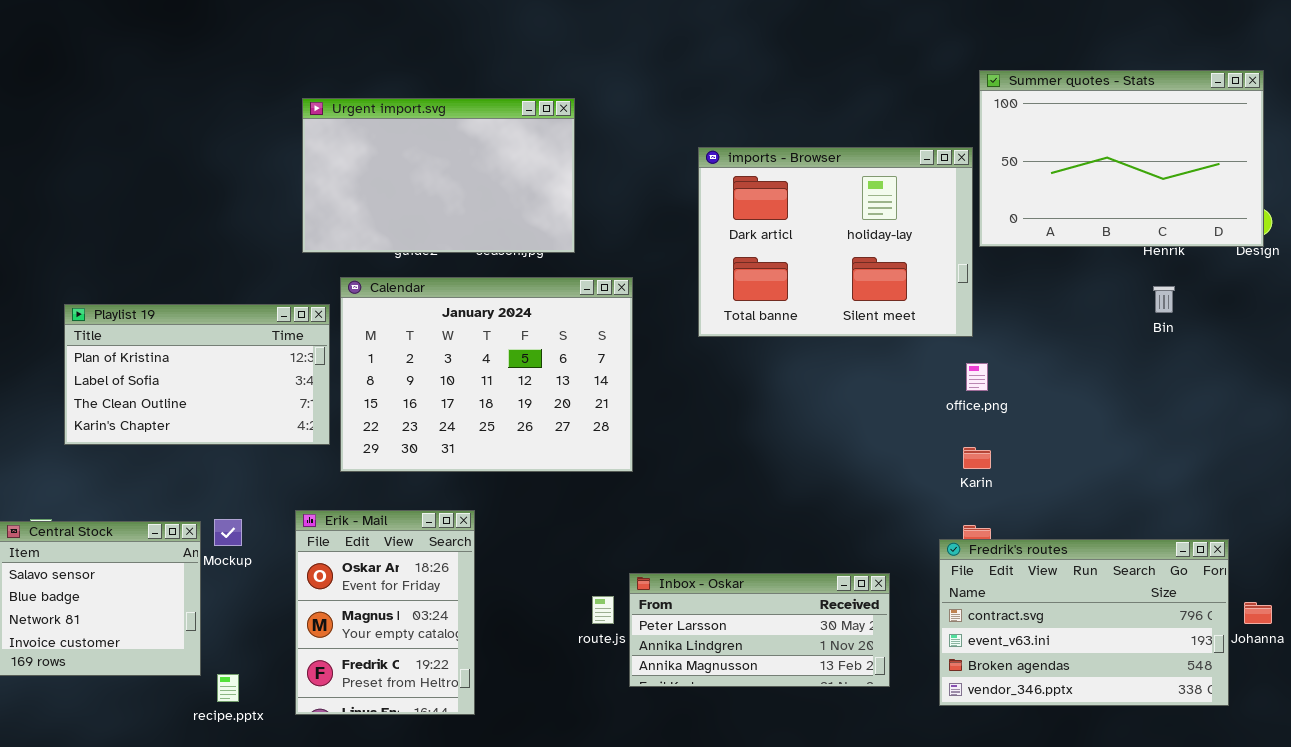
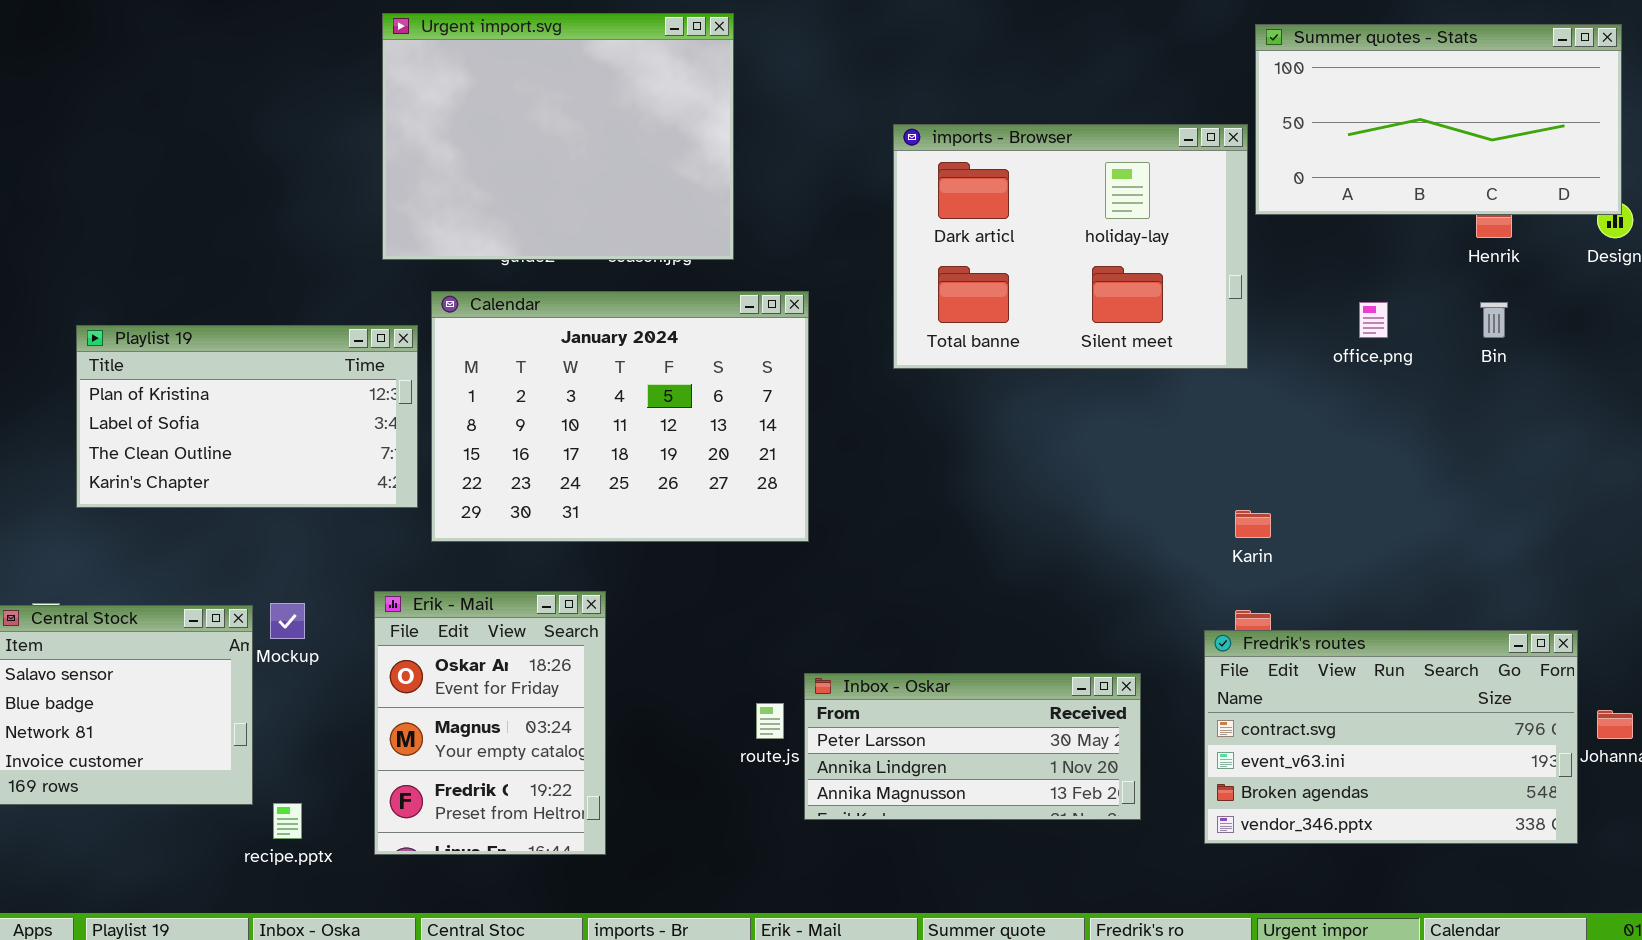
Summer quotes - Stats: [979,70,1264,247] -> [1255,24,1622,215], resized
Urgent import.svg: [302,98,575,253] -> [382,13,734,260], resized
office.png: [966,363,988,391] -> [1359,302,1388,338], moved

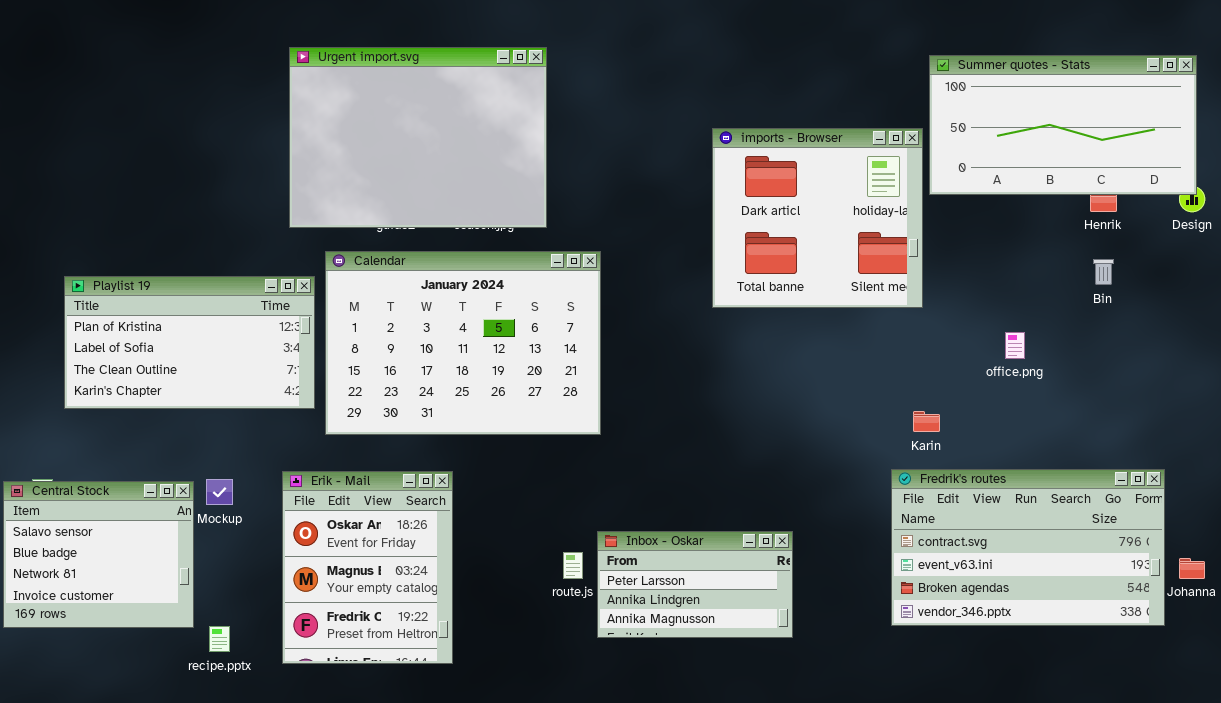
imports - Browser: [893,124,1248,369] -> [712,128,923,308], resized
office.png: [1359,302,1388,338] -> [1005,332,1025,359], moved
Fredrik's routes: [1204,630,1578,844] -> [891,469,1165,626], moved
Inbox - Oskar: [804,673,1141,820] -> [597,531,793,638], resized

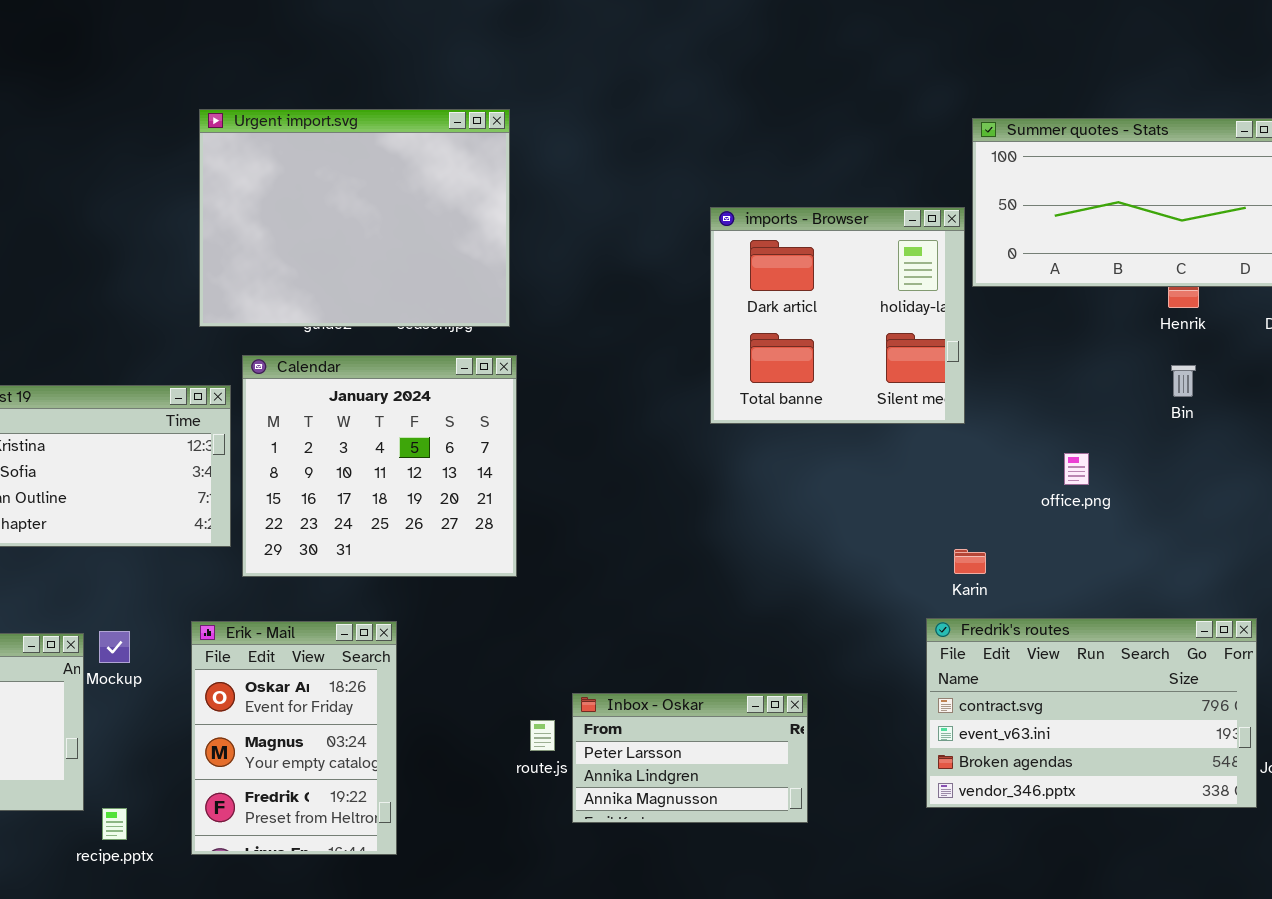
Calendar: [325,251,601,435] -> [242,355,517,577], resized

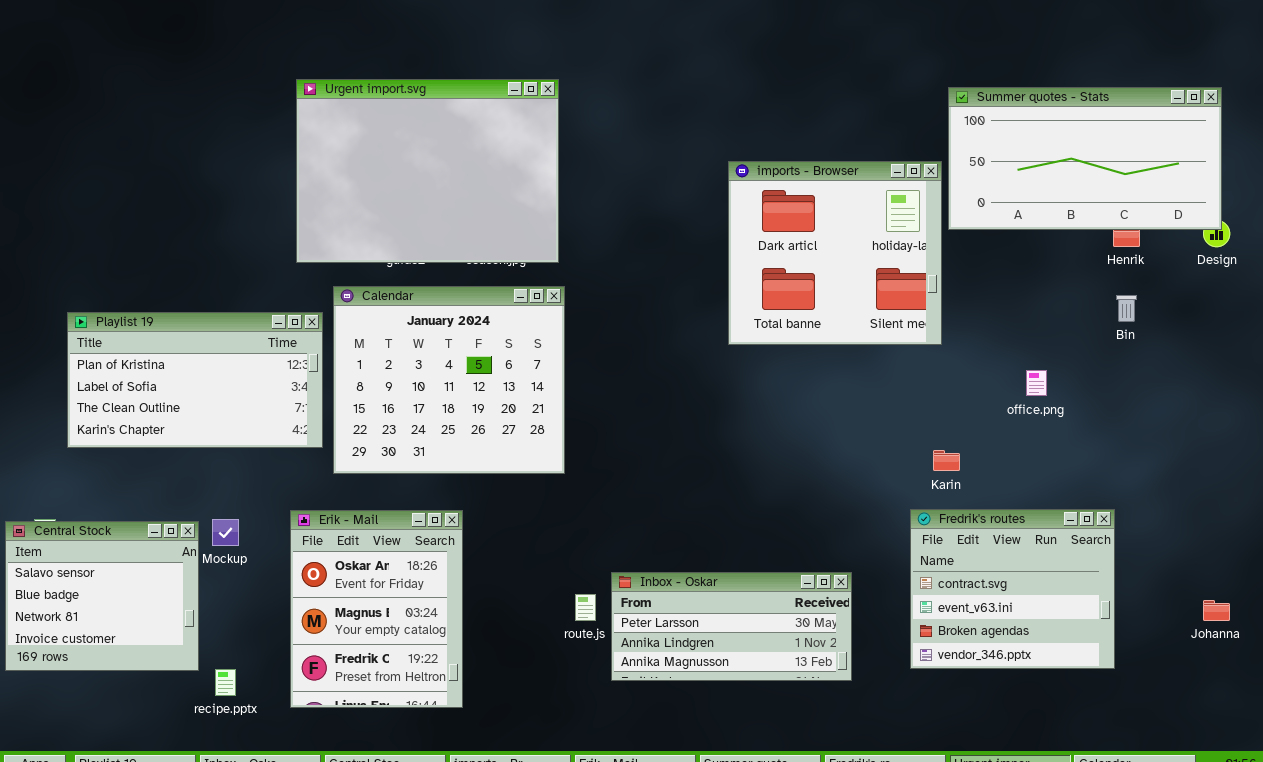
Fredrik's routes: [926,618,1257,808] -> [910,509,1115,669], resized
Inbox - Oskar: [572,693,808,823] -> [611,572,852,681], resized

